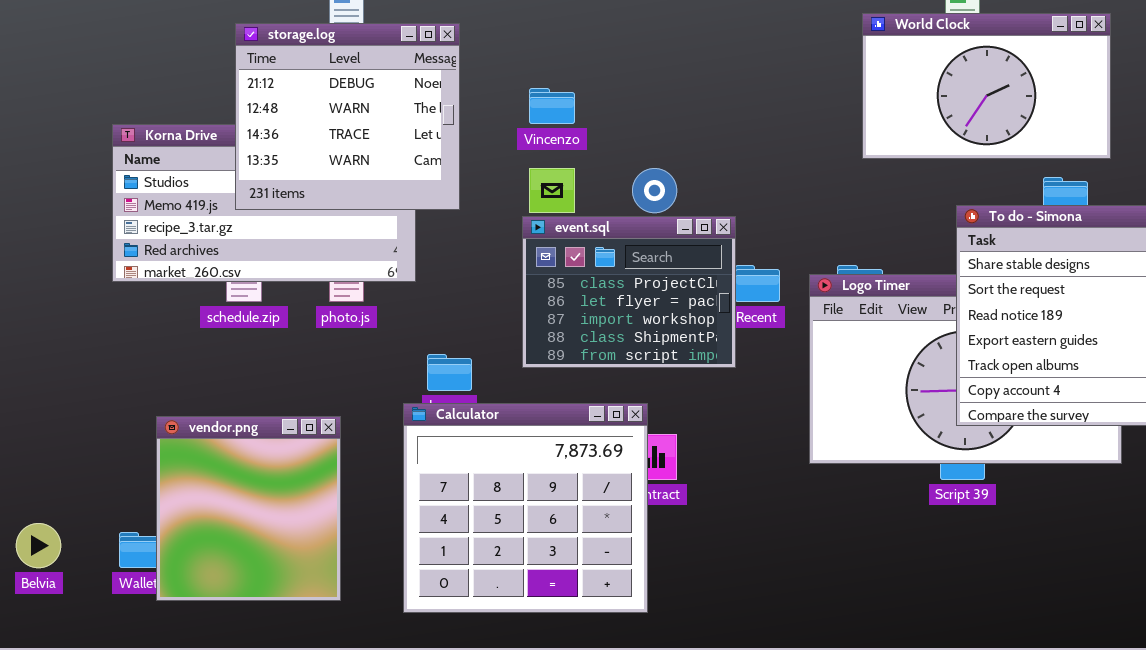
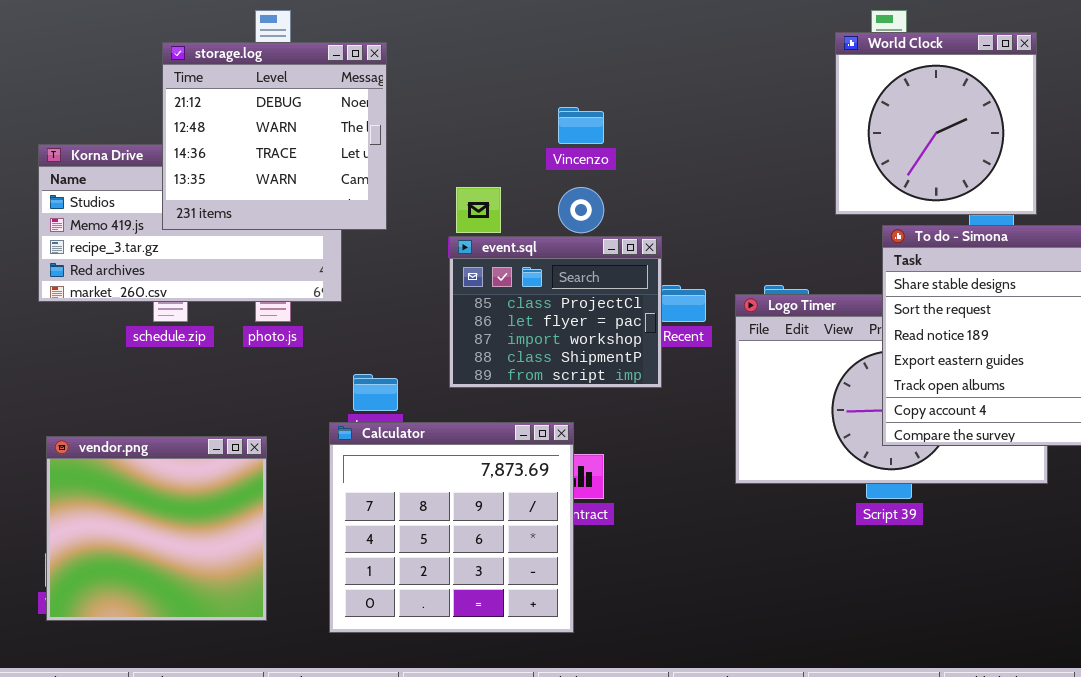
World Clock: [862,13,1111,159] -> [835,32,1037,215], resized
Vincenzo: [529,88,575,124] -> [558,107,604,144], moved
vendor.png: [156,416,341,601] -> [46,436,267,621], resized

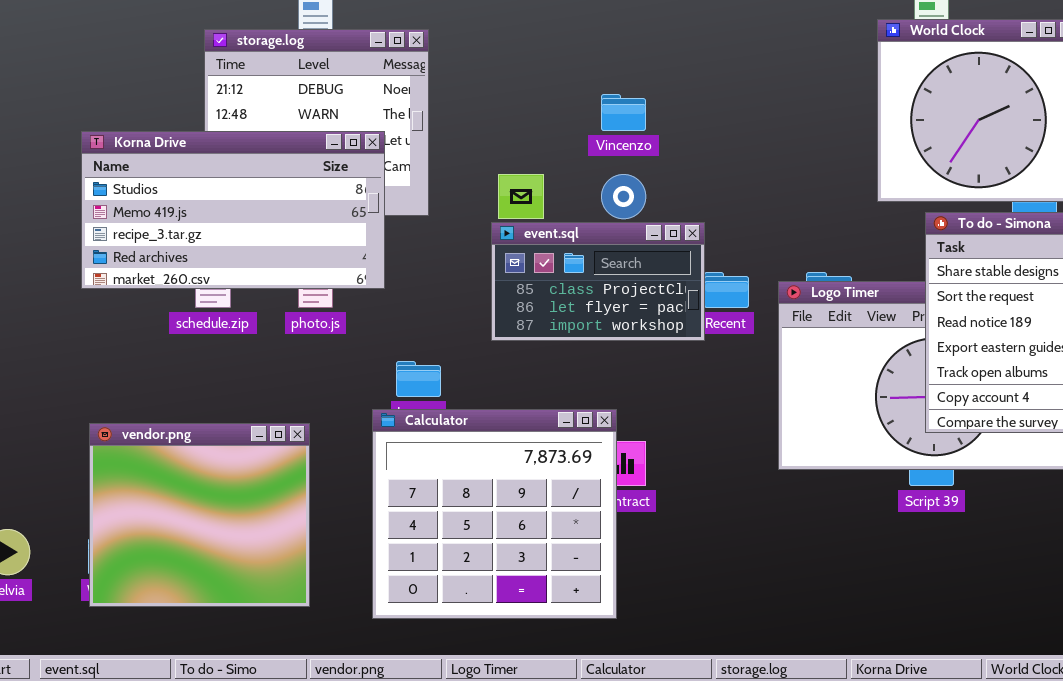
Korna Drive: [38,144,342,302] -> [81,131,385,289], raised
event.sql: [449,236,662,388] -> [491,222,705,341], resized

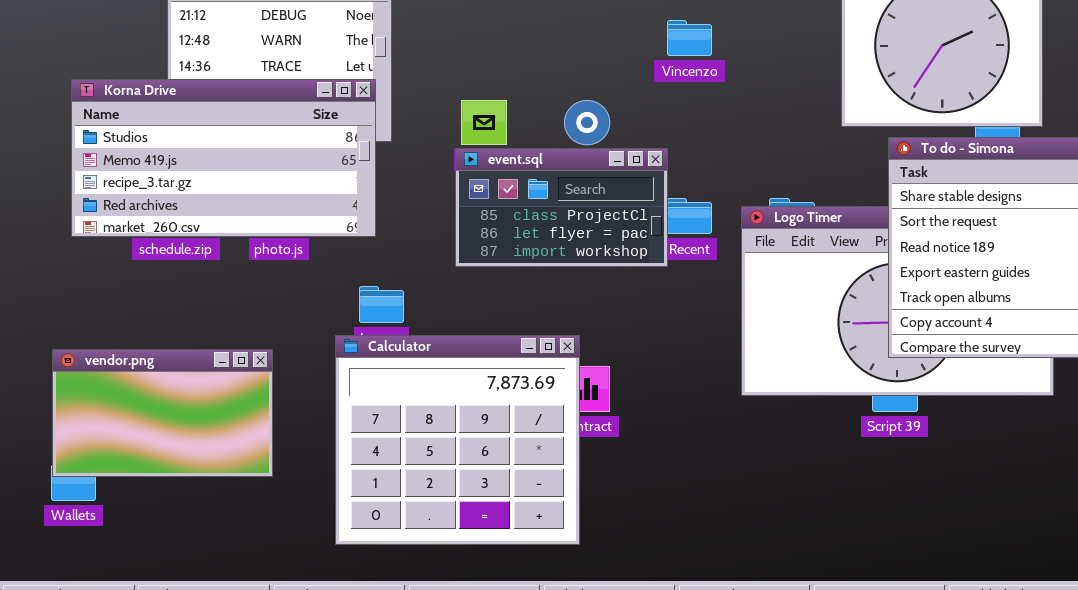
Vincenzo: [601,94,646,131] -> [667,20,712,56], moved
Korna Drive: [81,131,385,289] -> [71,79,376,237], moved
vendor.png: [89,423,310,607] -> [52,349,273,477], resized

